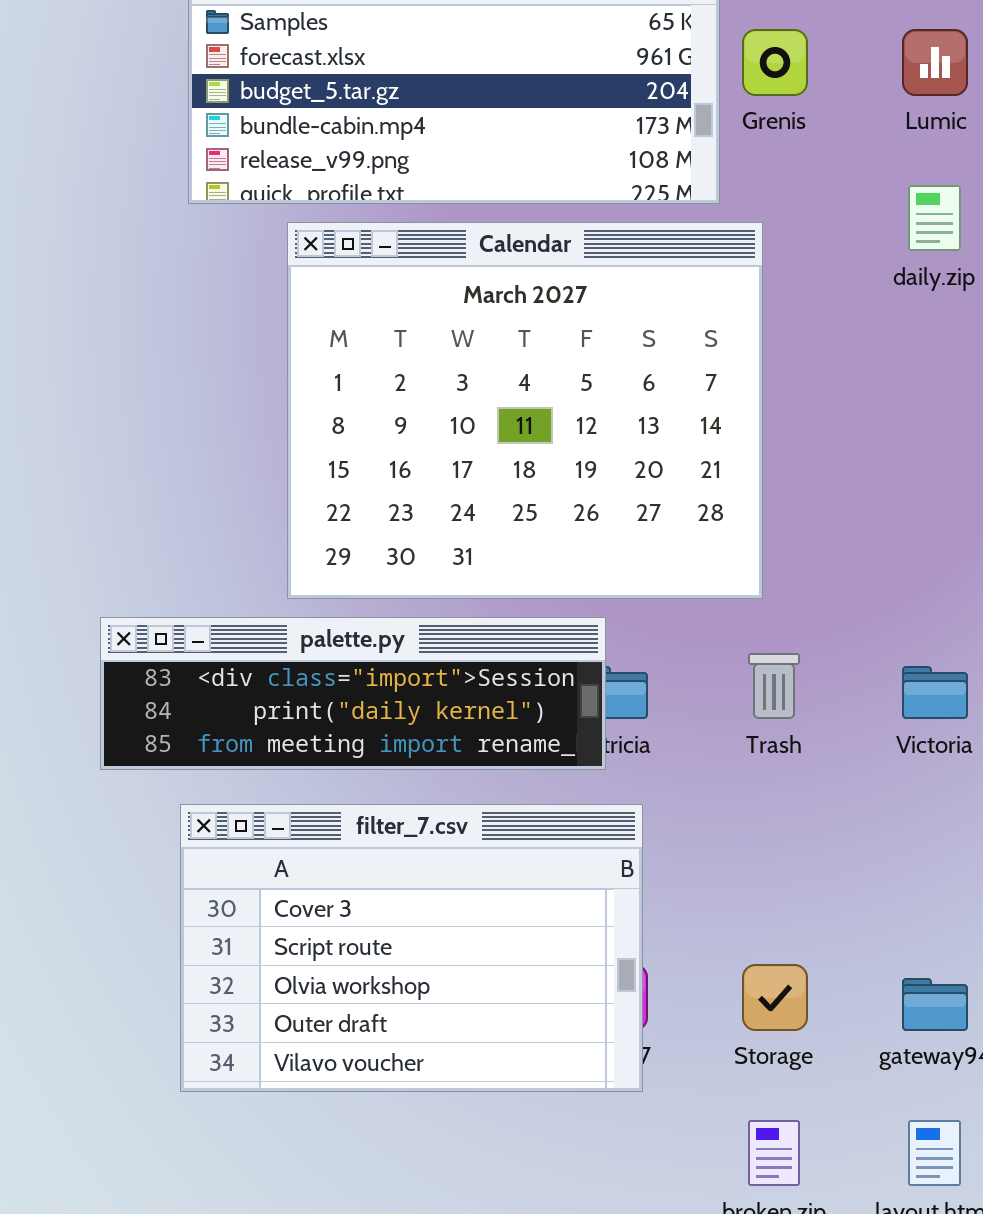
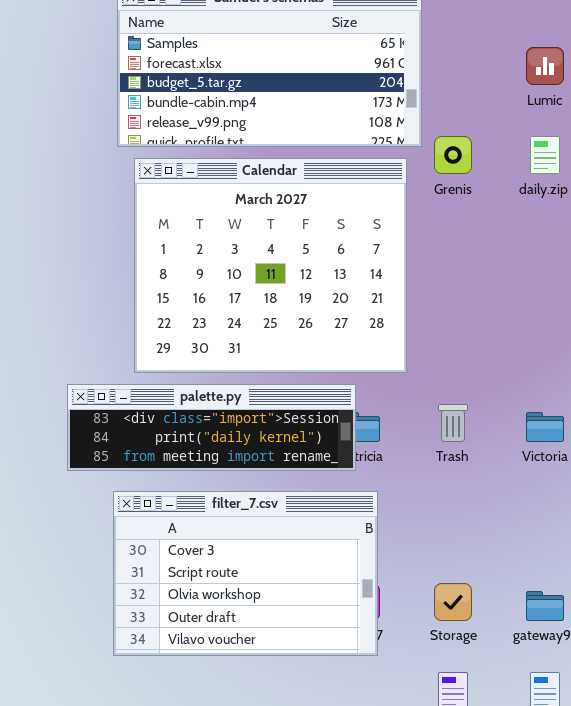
Grenis: [742,29,808,96] -> [434,136,472,174], moved
Calendar: [287,222,763,599] -> [134,158,407,373], moved

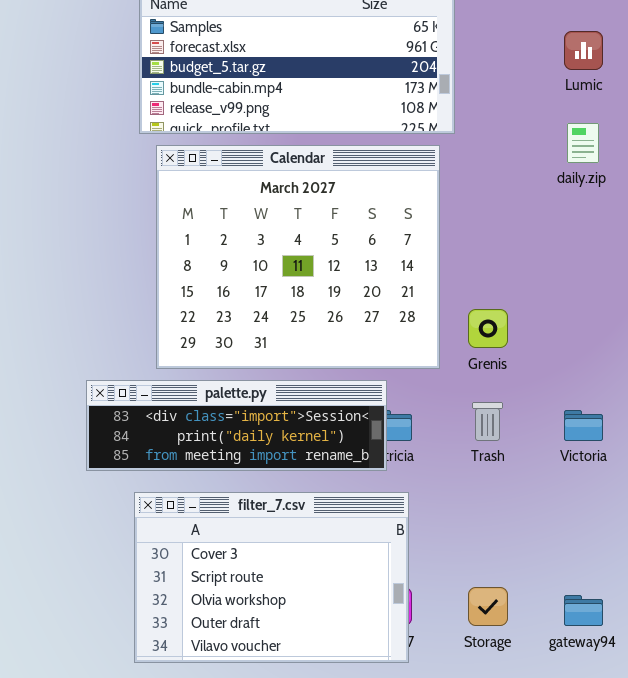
Grenis: [434,136,472,174] -> [468,309,508,348], moved

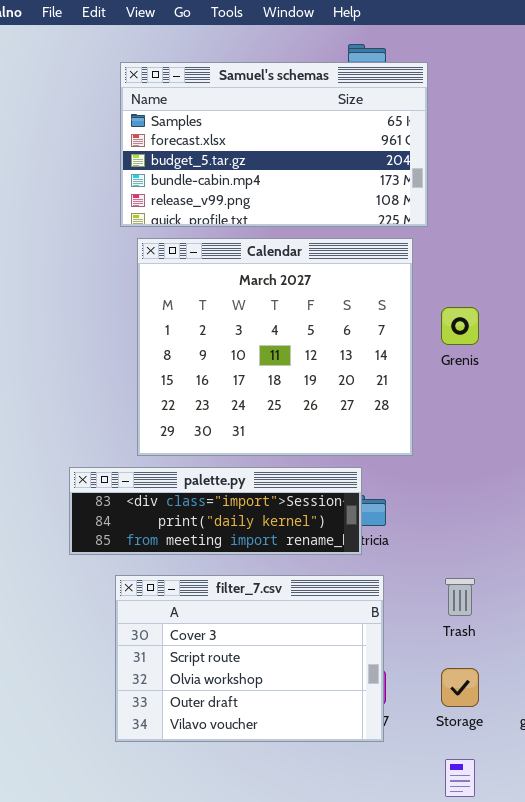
Grenis: [468,309,508,348] -> [441,307,479,345], moved
Trash: [472,402,503,441] -> [445,578,475,616], moved

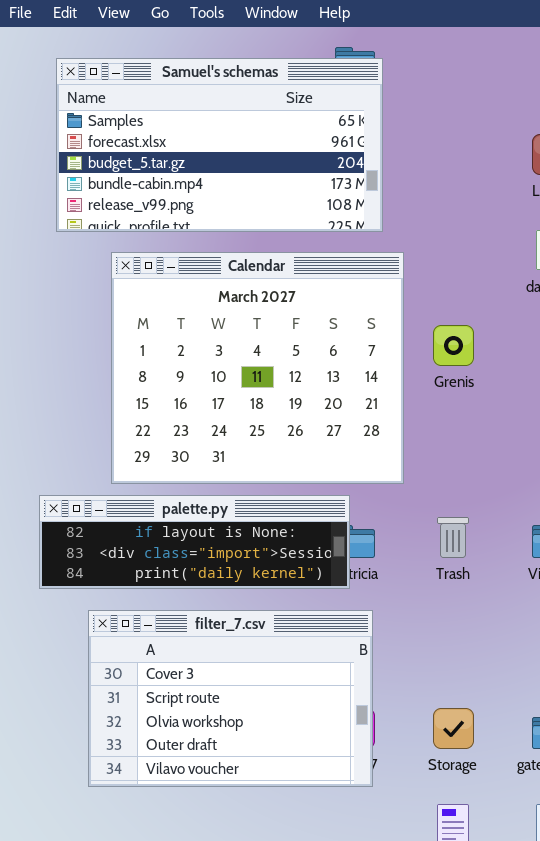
Samuel's schemas: [120,62,428,227] -> [56,58,383,232], moved
palette.py: [69,467,362,555] -> [39,495,350,589], scrolled up 1 row
Trash: [445,578,475,616] -> [437,517,469,558], moved

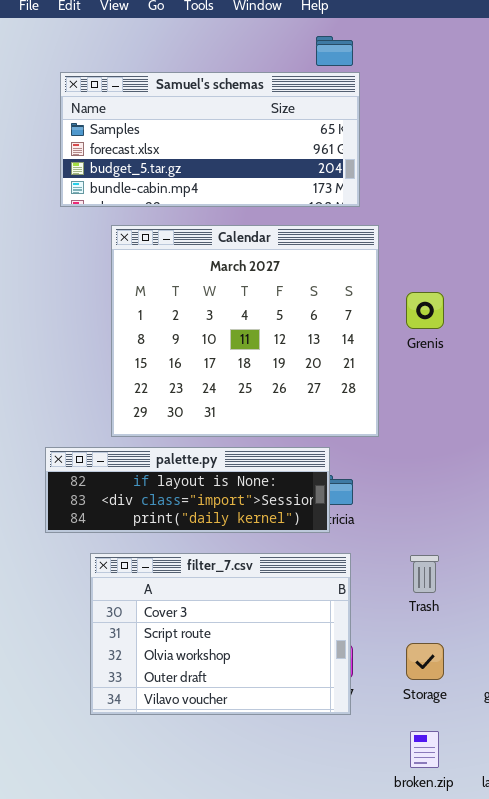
Samuel's schemas: [56,58,383,232] -> [60,72,360,207], resized
Trash: [437,517,469,558] -> [410,555,439,593], moved

